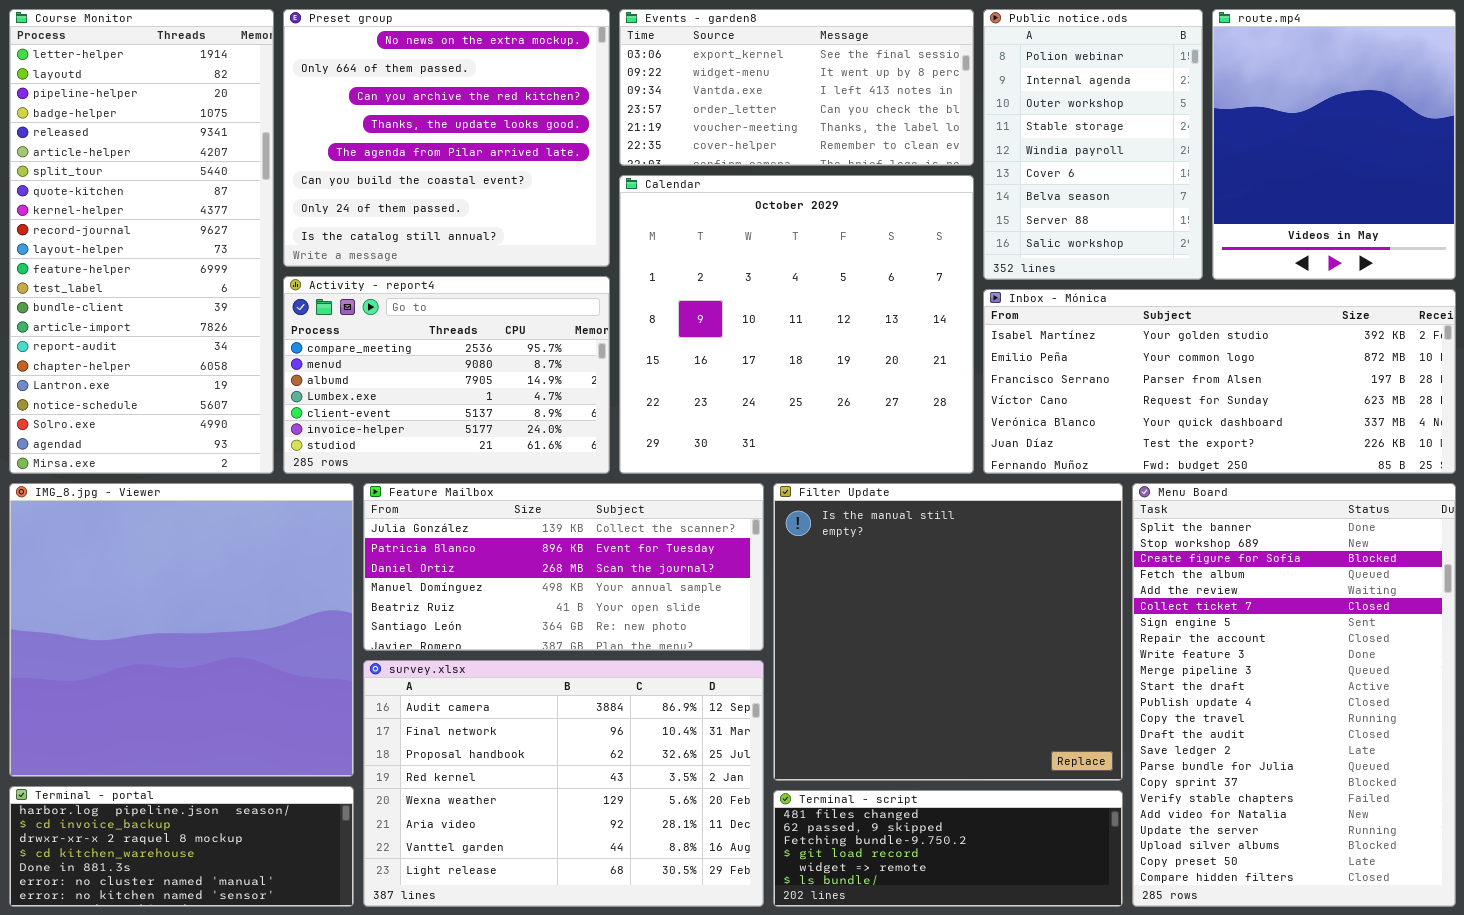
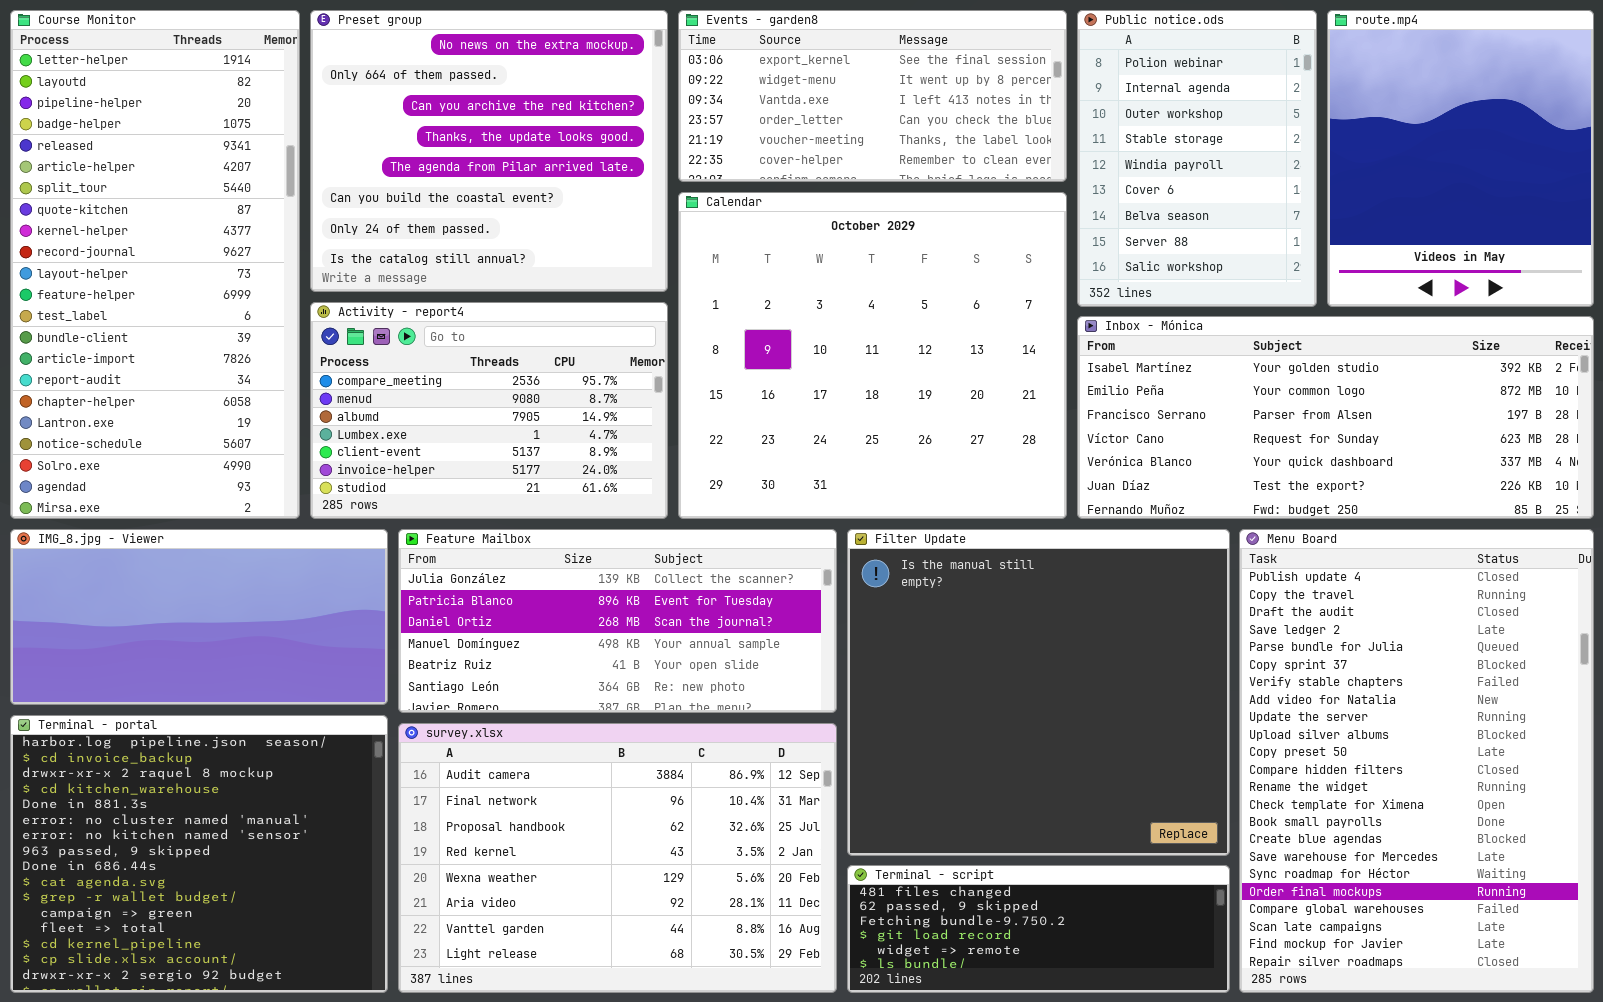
IMG_8.jpg - Viewer: [9,483,354,777] -> [10,529,388,705], resized
Menu Board: [1132,483,1456,907] -> [1239,529,1594,993], scrolled down 11 rows
Terminal - portal: [9,786,354,907] -> [10,715,388,993], resized

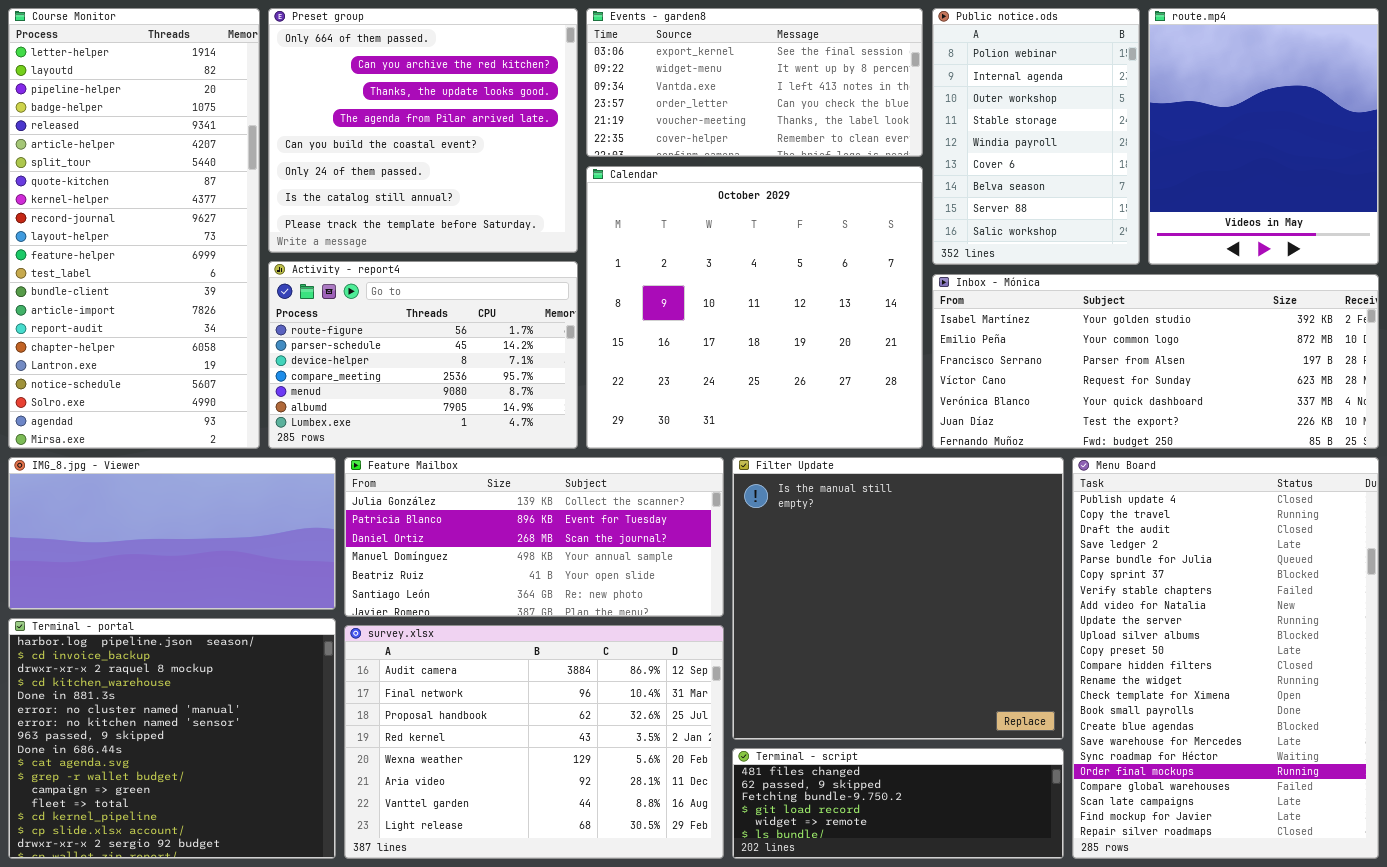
Preset group: [310,10,668,292] -> [268,8,578,253], scrolled down 1 row
Activity - report4: [310,302,668,519] -> [268,261,578,449], scrolled up 3 rows

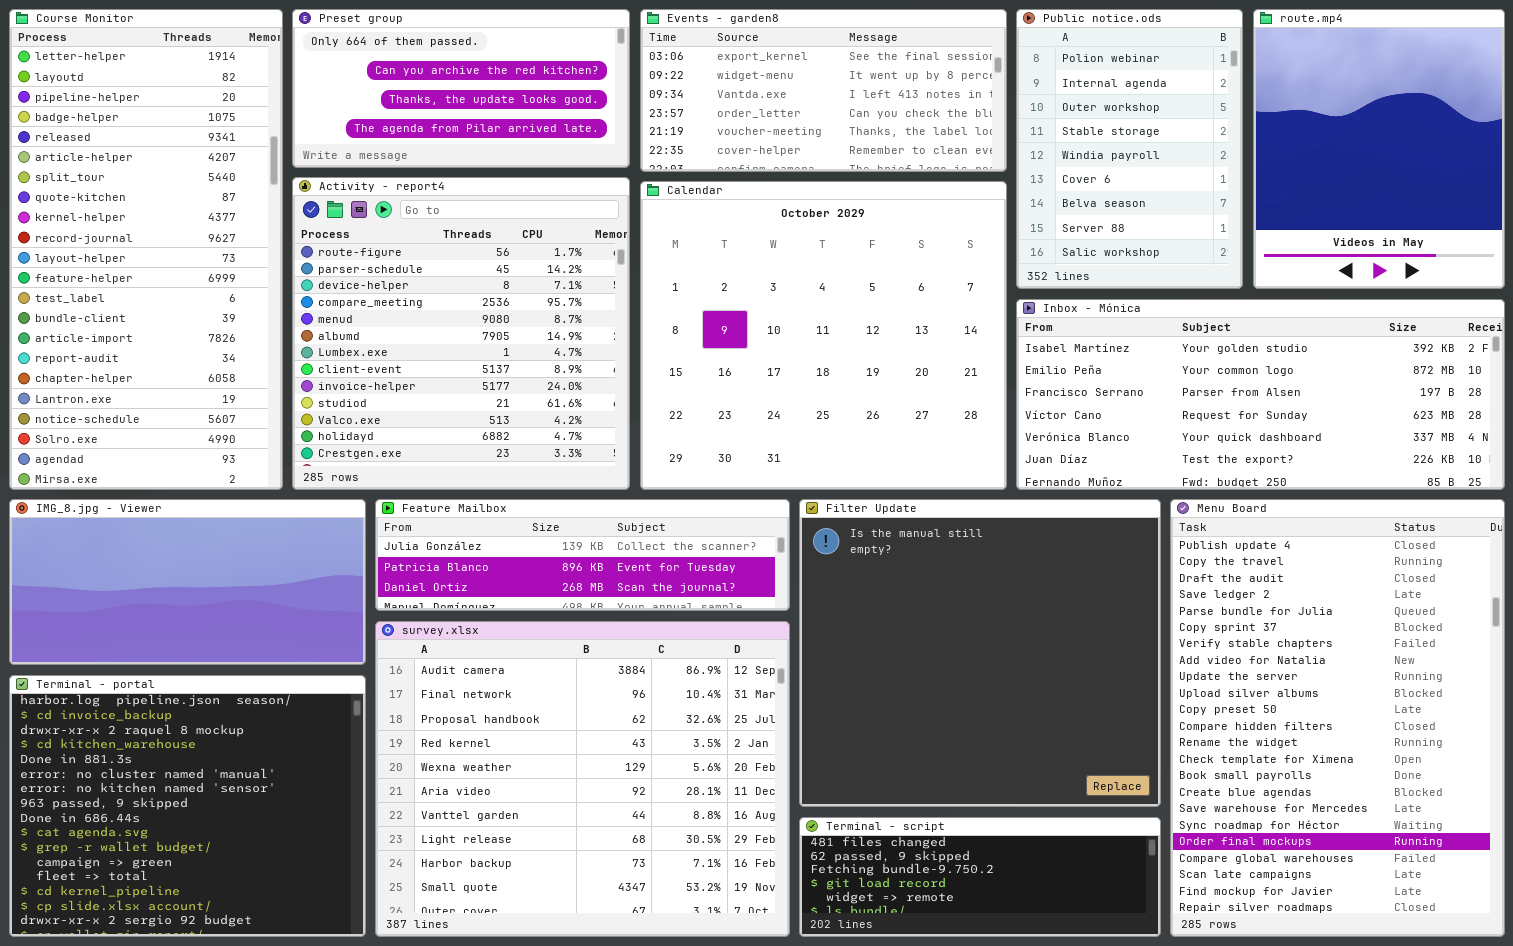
Preset group: [268,8,578,253] -> [292,9,630,168], resized
Activity - report4: [268,261,578,449] -> [292,177,630,490], resized
Feature Mailbox: [344,457,724,617] -> [375,499,790,611], resized
survey.xlsx: [344,625,724,859] -> [375,621,790,937], resized

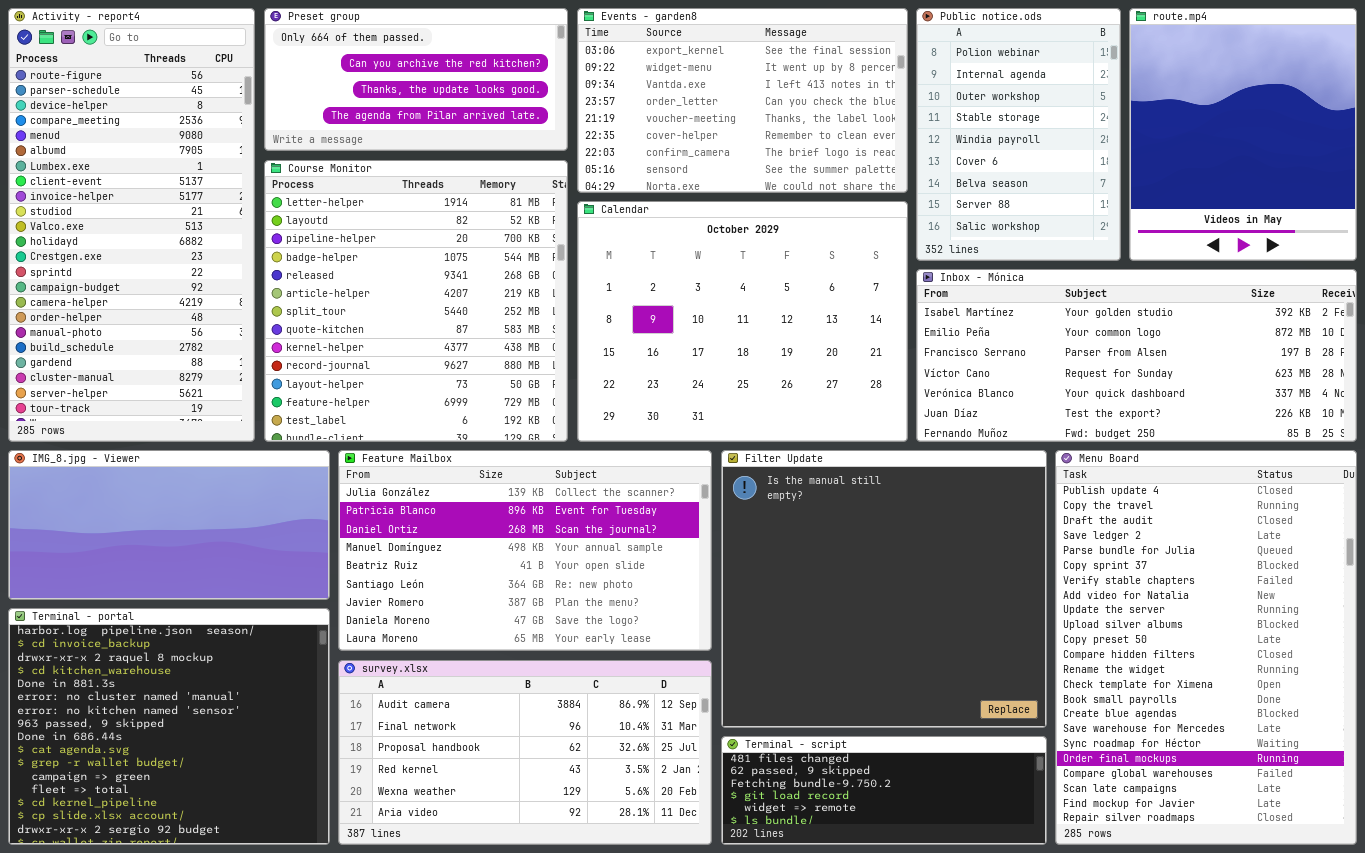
Course Monitor: [9,9,283,490] -> [264,160,568,442], moved, resized
Events - garden8: [640,9,1007,172] -> [577,8,908,193], resized
Activity - report4: [292,177,630,490] -> [8,8,255,442], moved, resized
Calendar: [640,181,1007,490] -> [577,201,908,442], resized
Feature Mailbox: [375,499,790,611] -> [338,450,712,651], resized
survey.xlsx: [375,621,790,937] -> [338,660,712,845], resized

